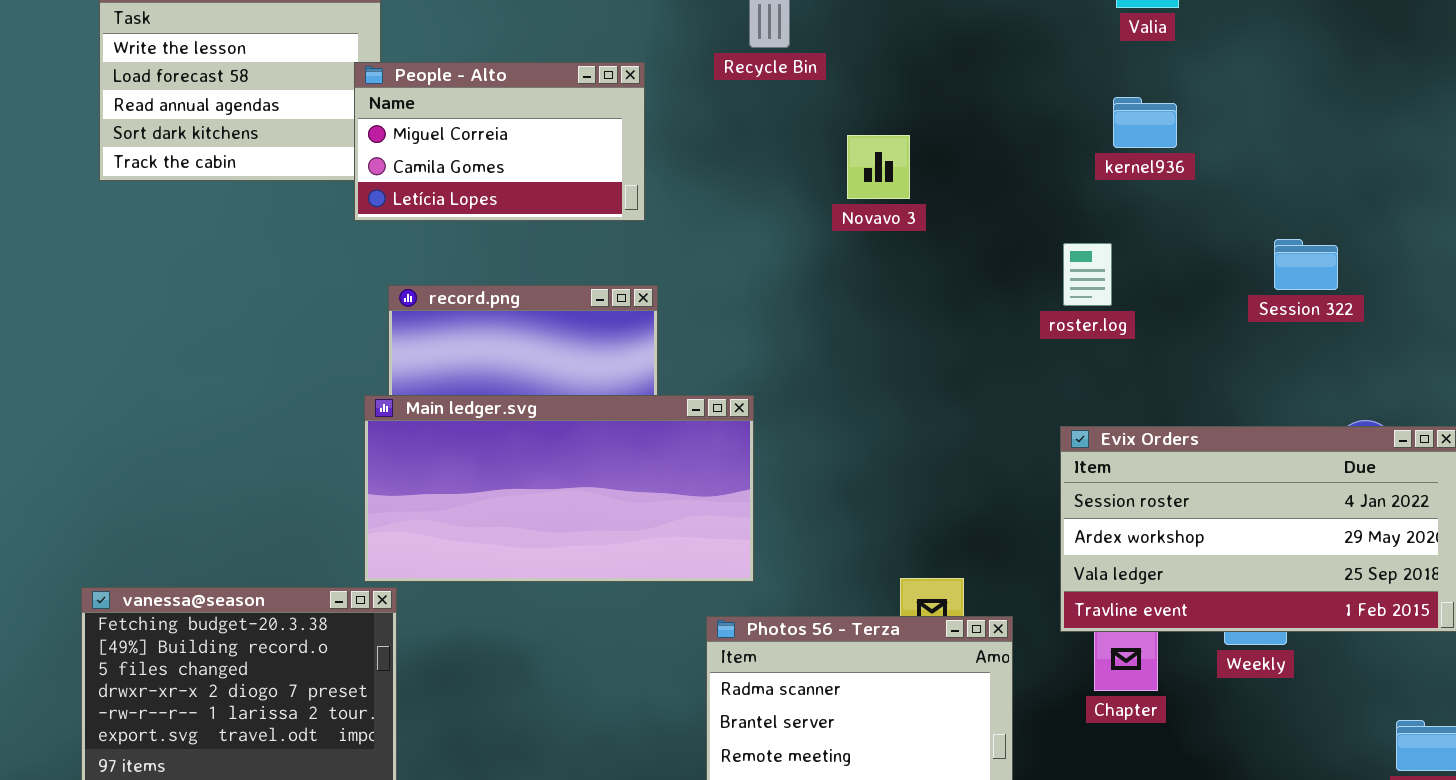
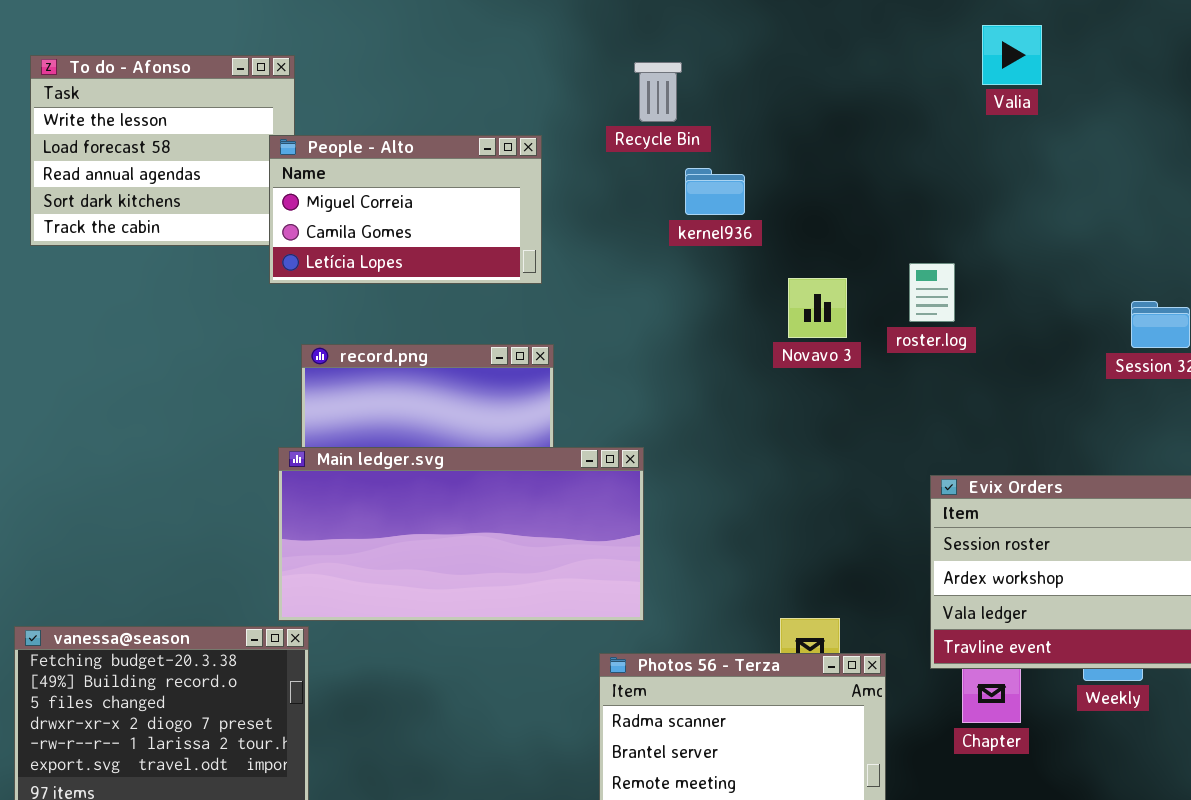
kernel936: [1113,97,1177,148] -> [685,168,745,215], moved
Novavo 3: [847,135,910,199] -> [788,278,847,338], moved
roster.log: [1063,243,1112,306] -> [909,263,955,322], moved

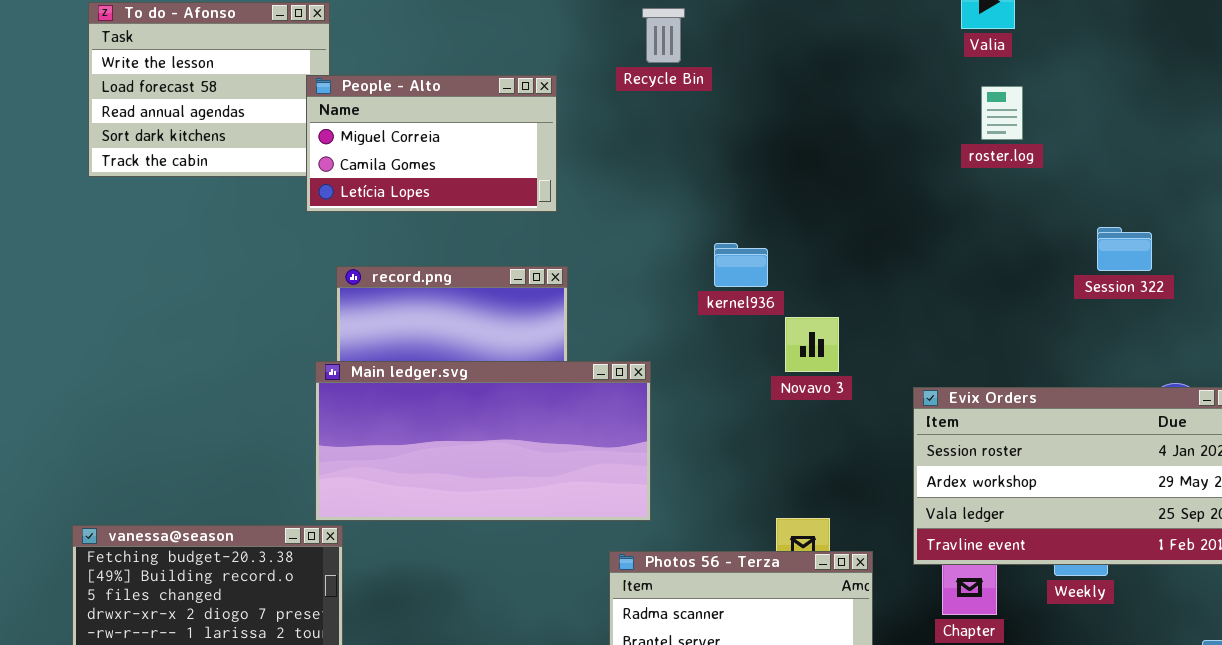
kernel936: [685,168,745,215] -> [714,243,768,287], moved
roster.log: [909,263,955,322] -> [981,86,1023,140], moved
Novavo 3: [788,278,847,338] -> [785,317,839,372], moved

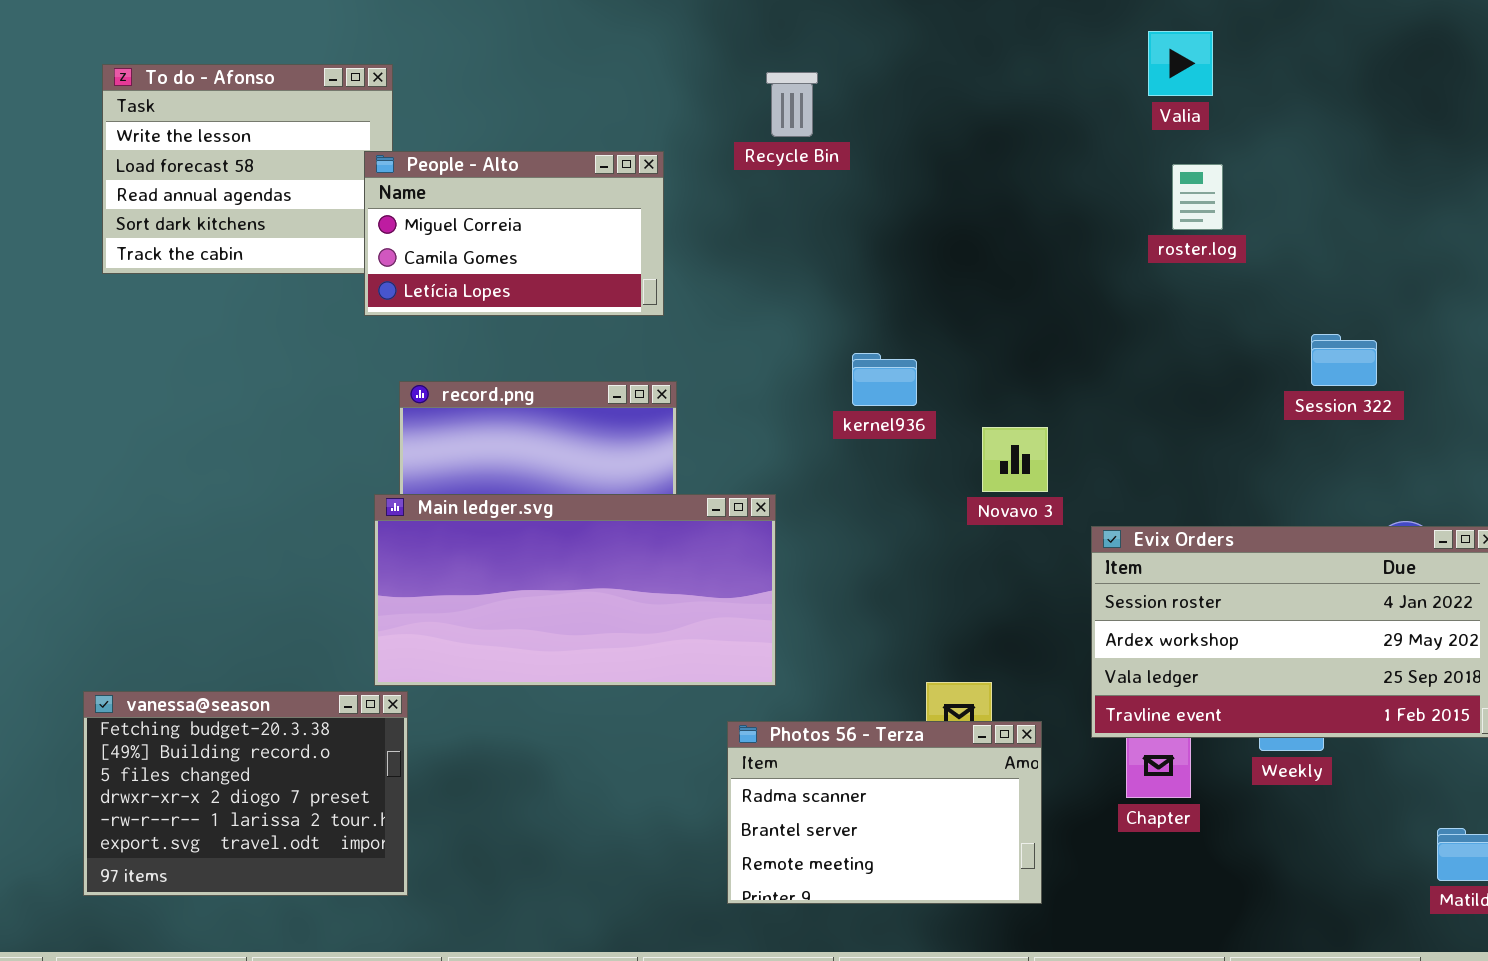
Novavo 3: [785,317,839,372] -> [982,427,1048,492], moved

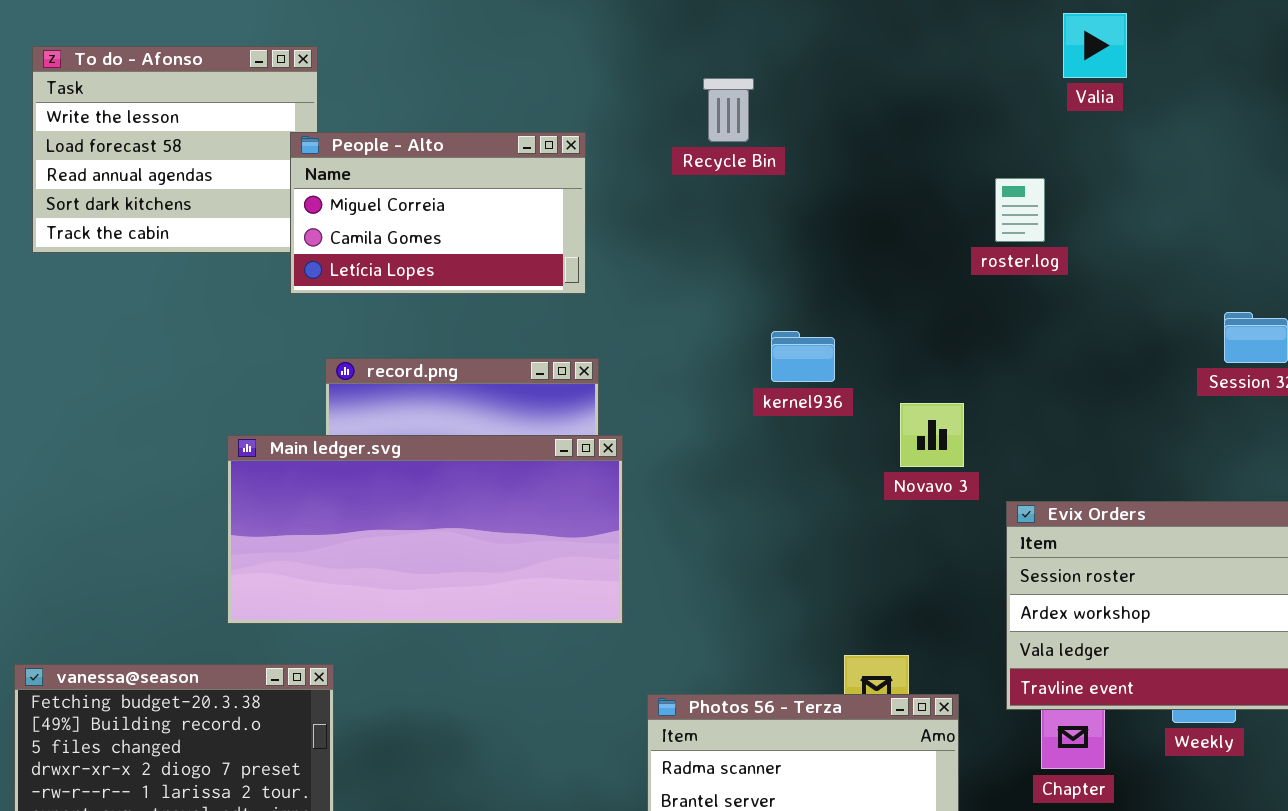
Recycle Bin: [766,72,818,137] -> [703,78,754,142], moved
roster.log: [1172,164,1223,230] -> [995,178,1045,242], moved
Main ledger.svg: [374,494,776,686] -> [227,435,623,624], moved

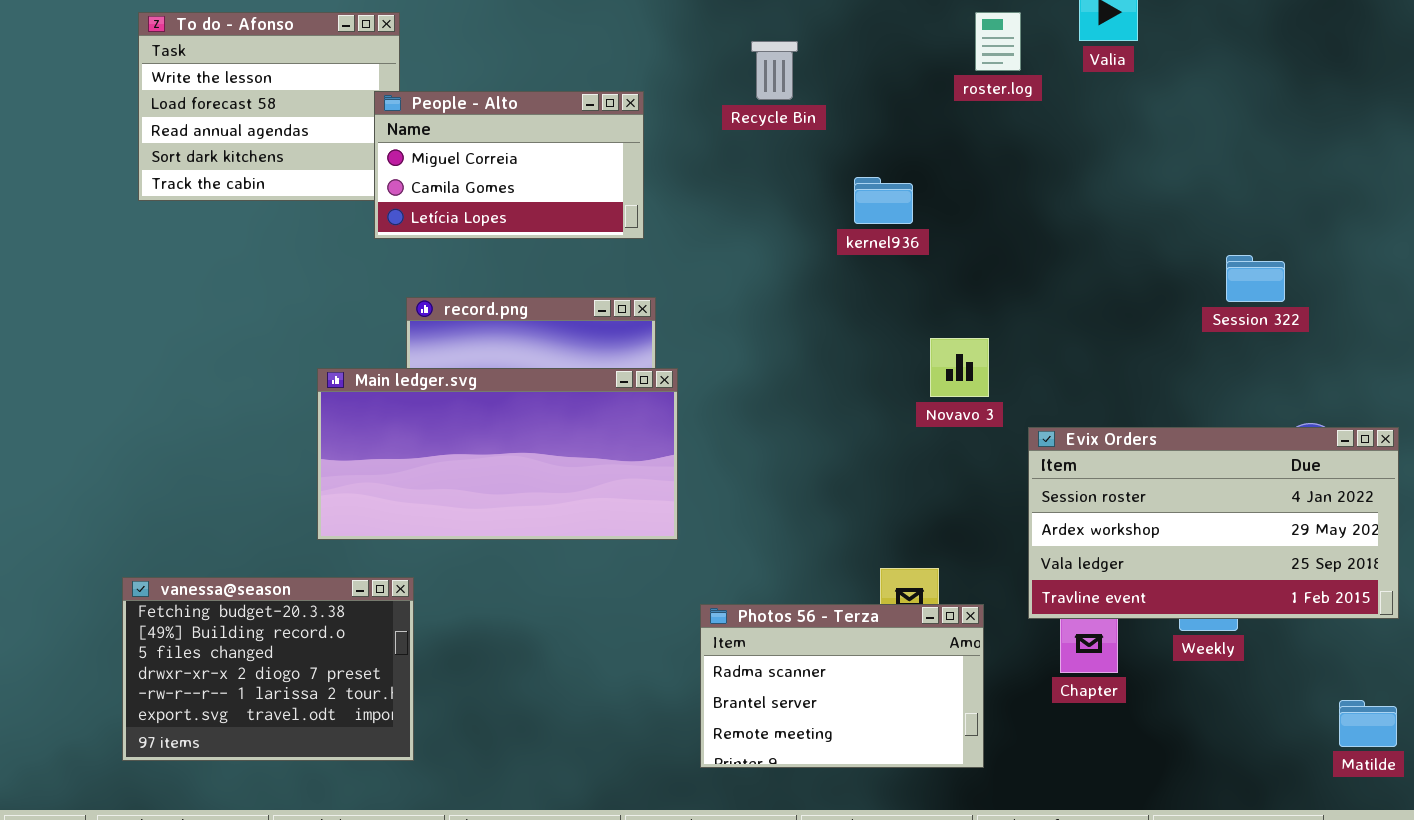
roster.log: [995,178,1045,242] -> [975,12,1021,71], moved
kernel936: [771,331,835,382] -> [854,177,913,224], moved

